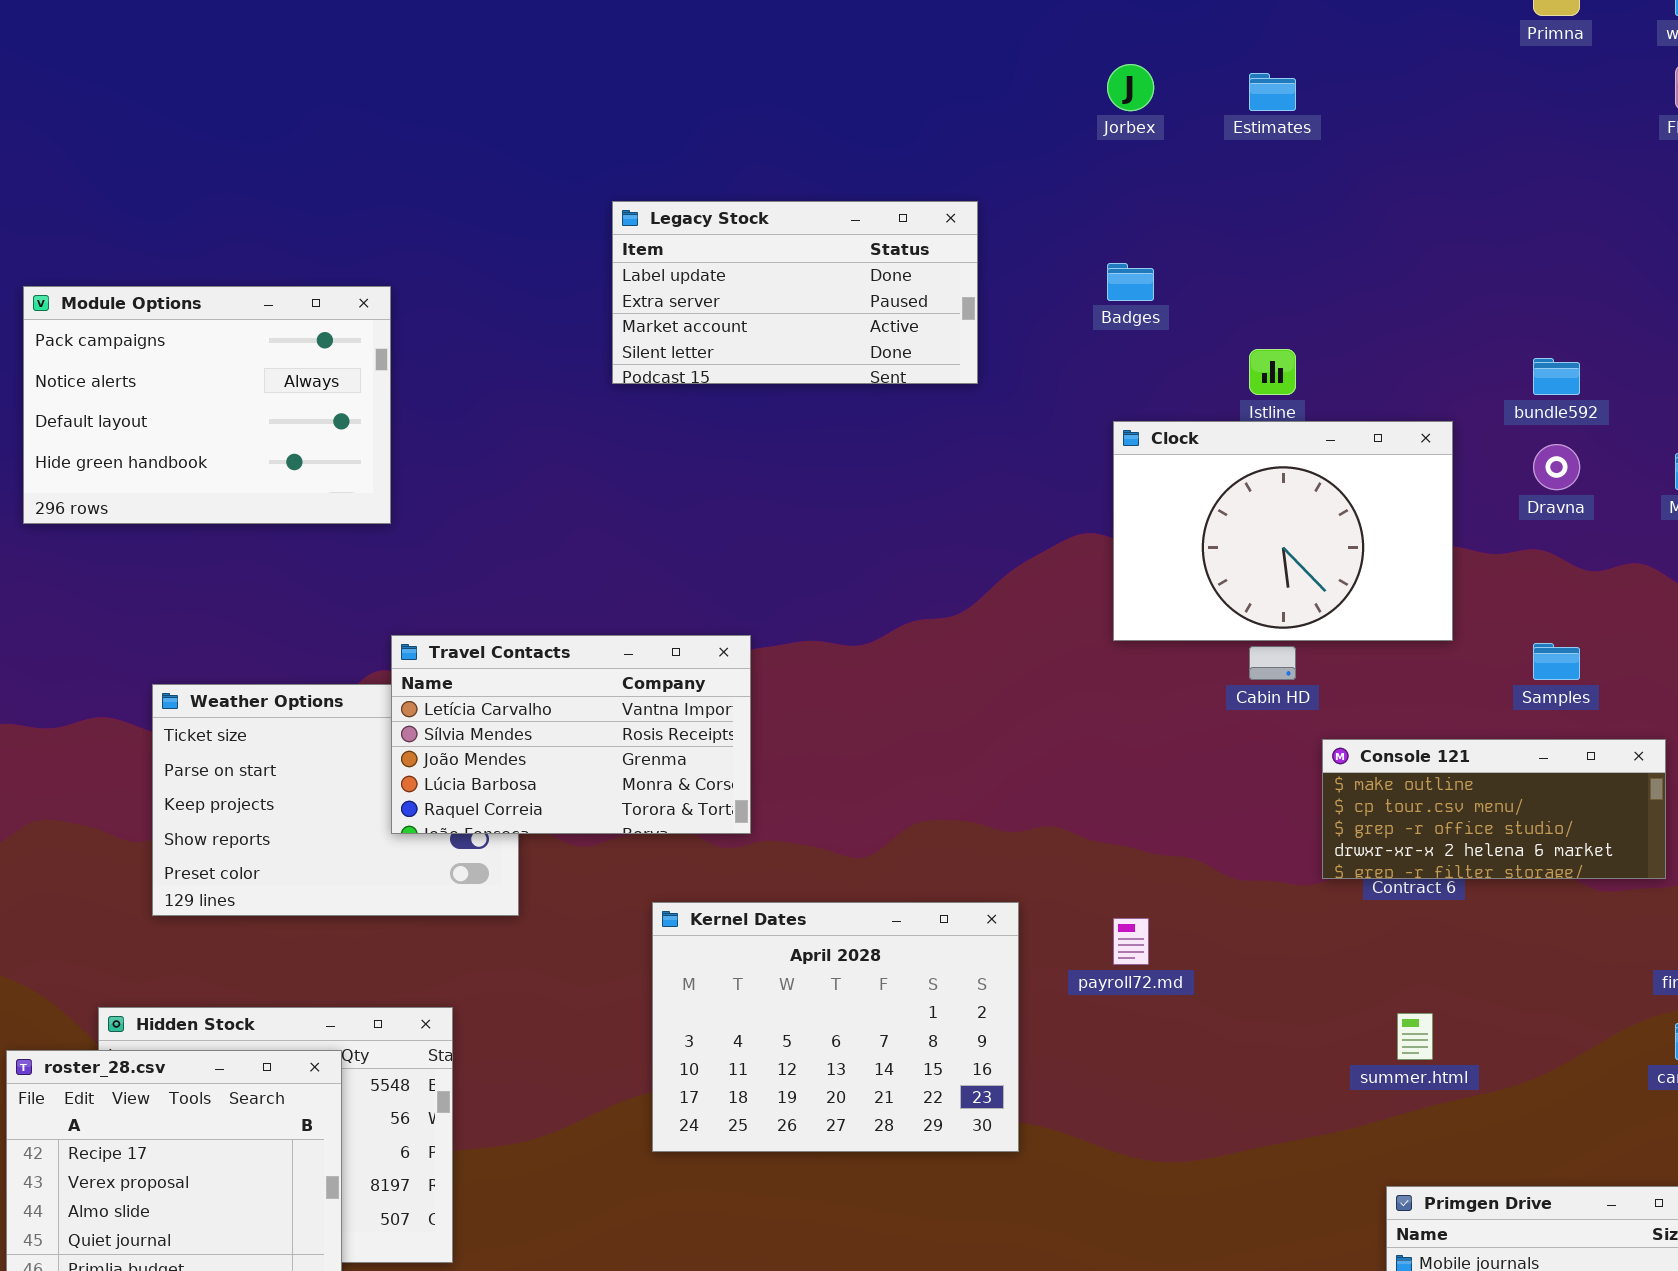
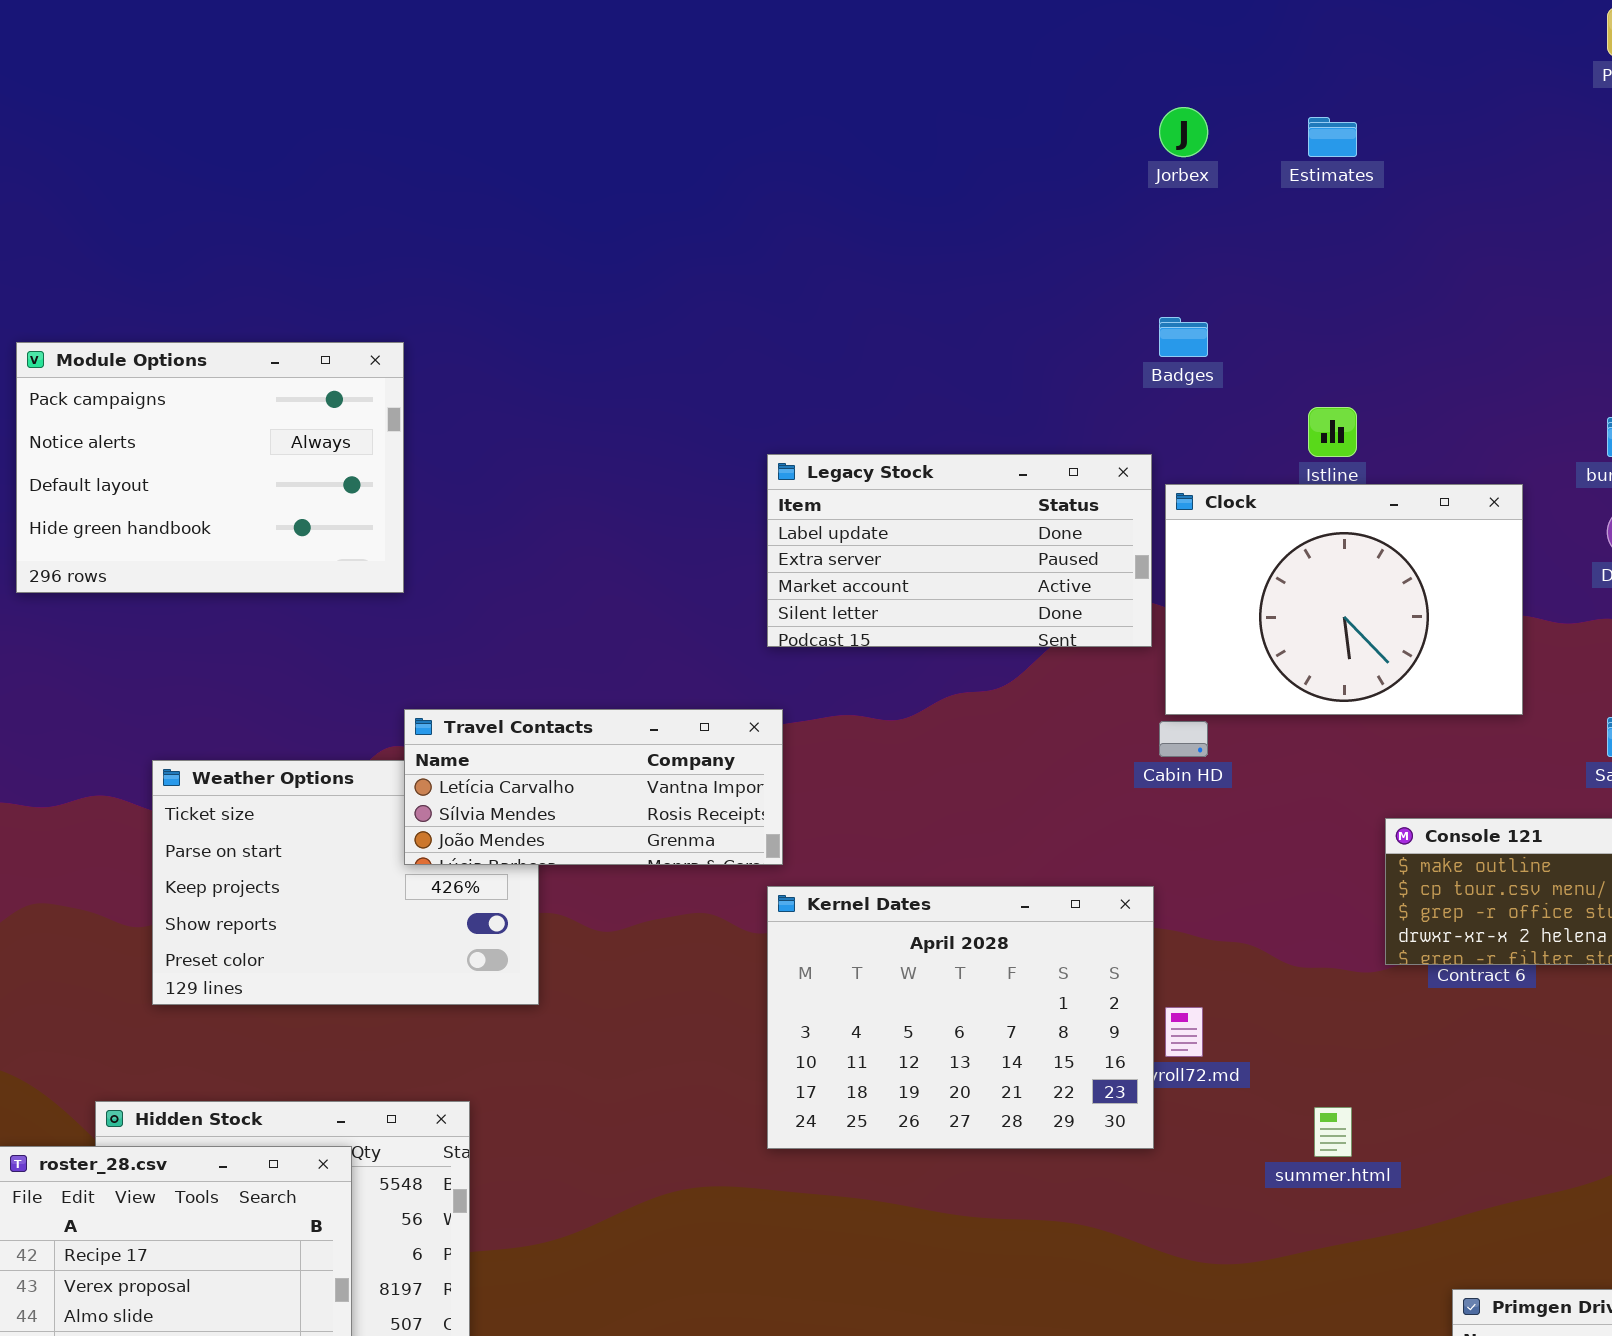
Legacy Stock: [612,201,978,384] -> [767,454,1152,647], moved
Travel Contacts: [391,635,751,834] -> [404,709,783,865], resized
Cabin HD: [1249,646,1296,680] -> [1159,721,1208,757], moved
Kernel Dates: [652,902,1019,1152] -> [767,886,1154,1149], moved
summer.html: [1397,1013,1433,1060] -> [1314,1107,1352,1157], moved

